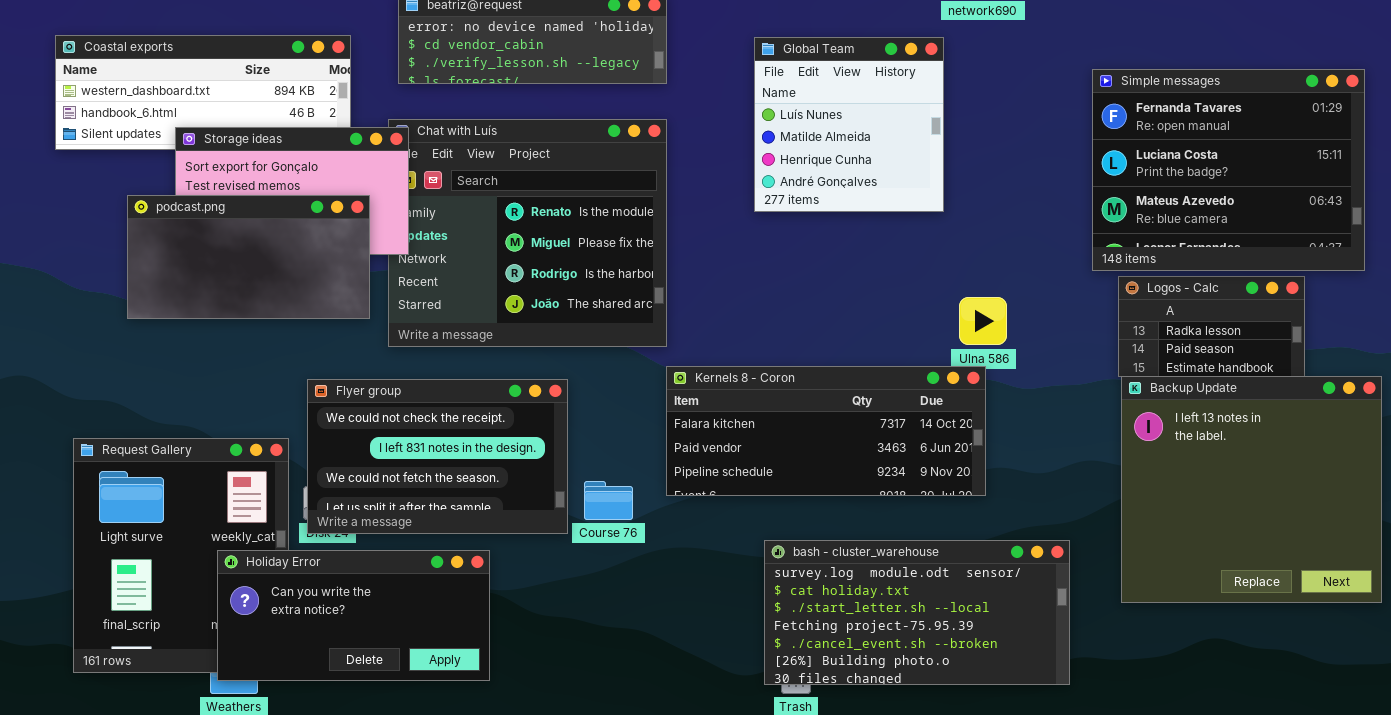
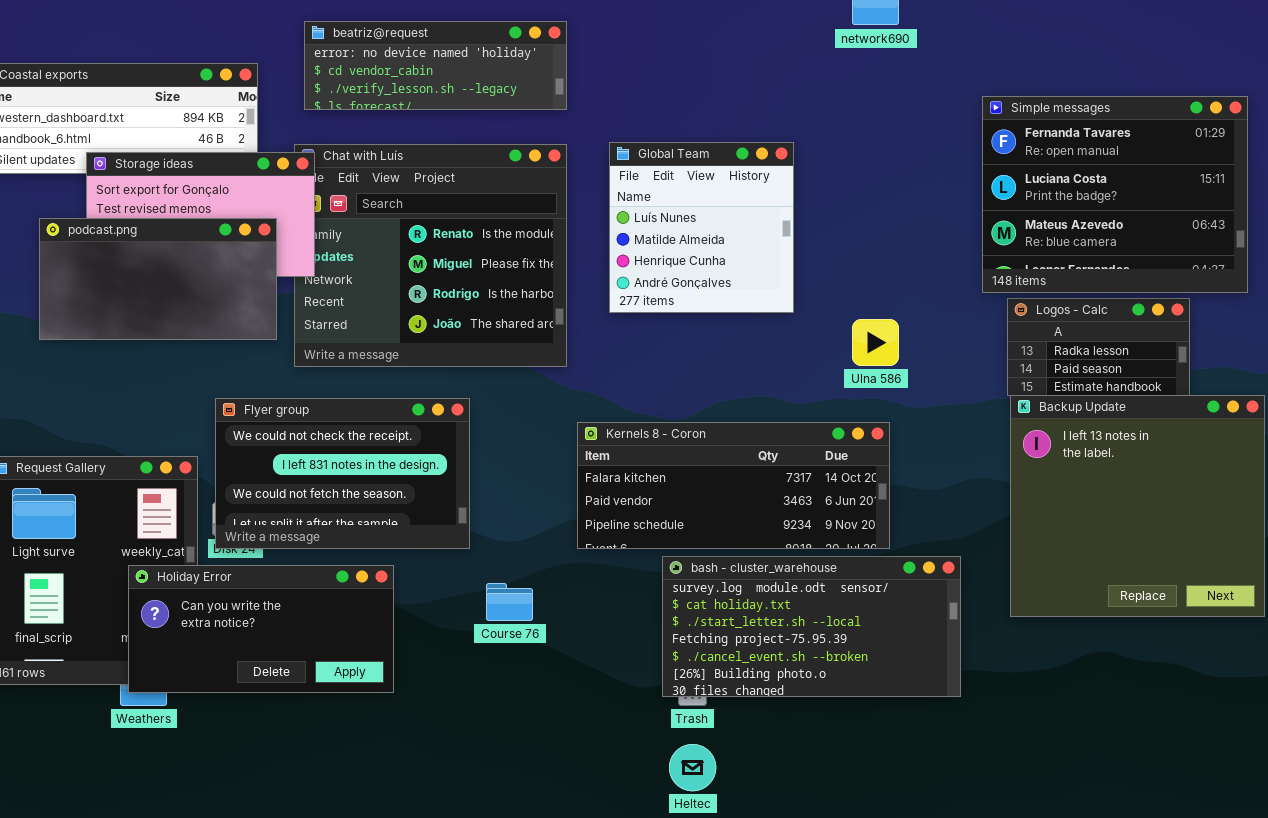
Global Team: [754,37,944,212] -> [609,142,794,313], moved
Kernels 8 - Coron: [666,366,986,496] -> [577,422,890,549], moved
Course 76: [584,481,633,520] -> [486,583,533,621], moved

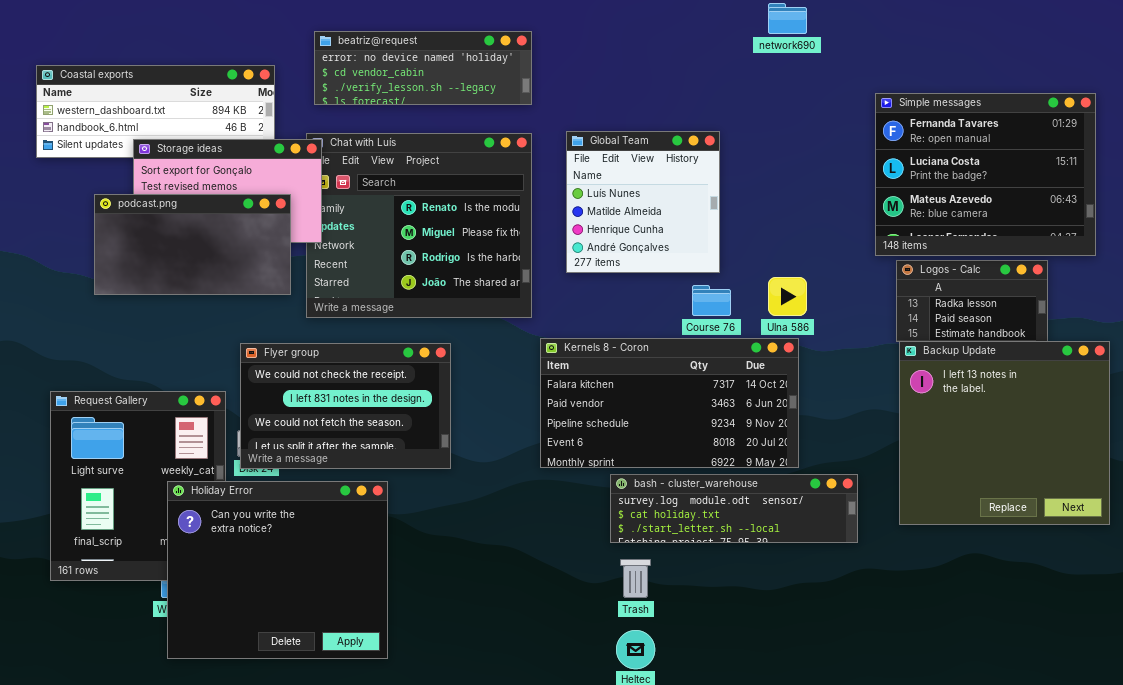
Kernels 8 - Coron: [577,422,890,549] -> [540,338,799,468], resized
bash - cluster_warehouse: [662,556,961,697] -> [610,474,858,543], resized
Holiday Error: [128,565,394,693] -> [167,481,388,659], resized
Course 76: [486,583,533,621] -> [692,285,731,316], moved

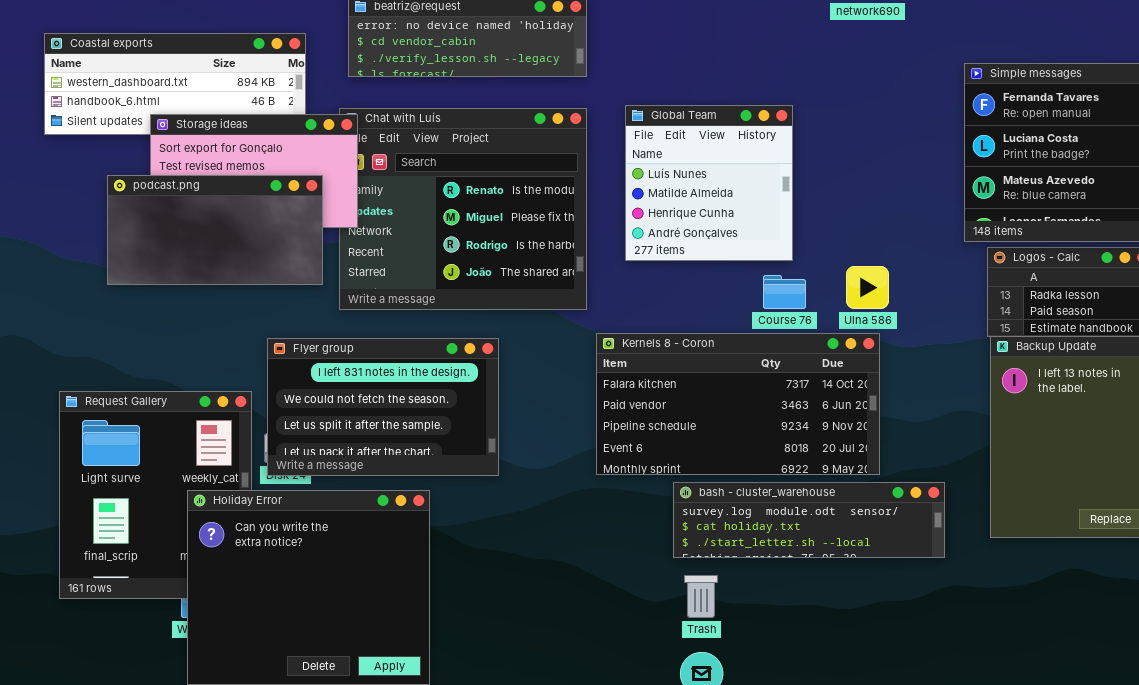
Flyer group: [240,343,451,469] -> [267,338,499,476], scrolled down 1 row

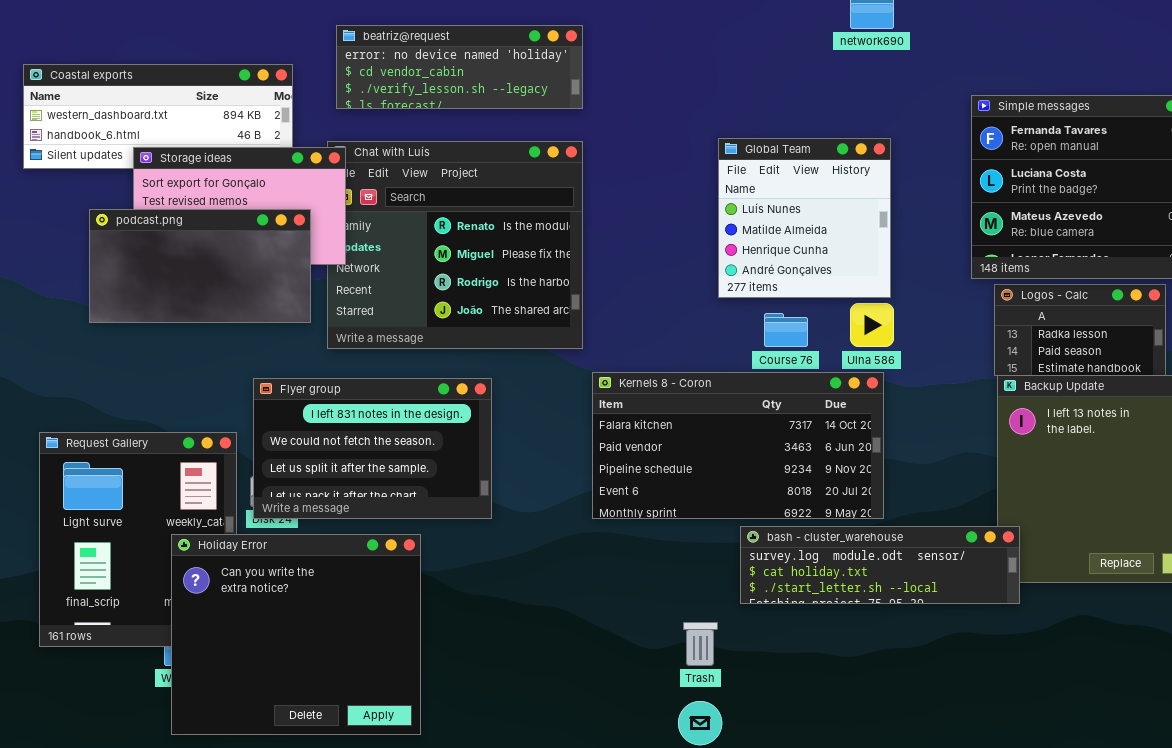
Global Team: [625,105,793,261] -> [718,138,891,298], moved
bash - cluster_warehouse: [673,482,945,558] -> [740,526,1020,604], moved

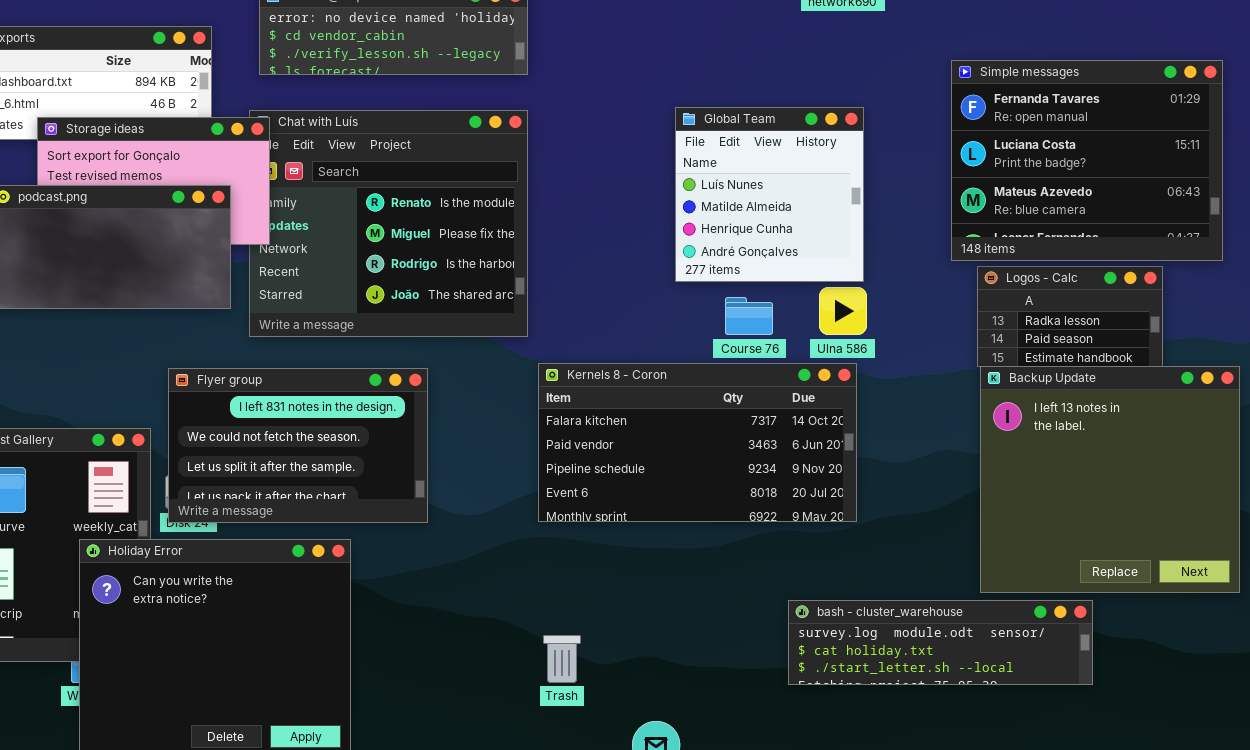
bash - cluster_warehouse: [740,526,1020,604] -> [788,600,1093,685], moved
Trash: [683,622,718,666] -> [543,635,581,683], moved

